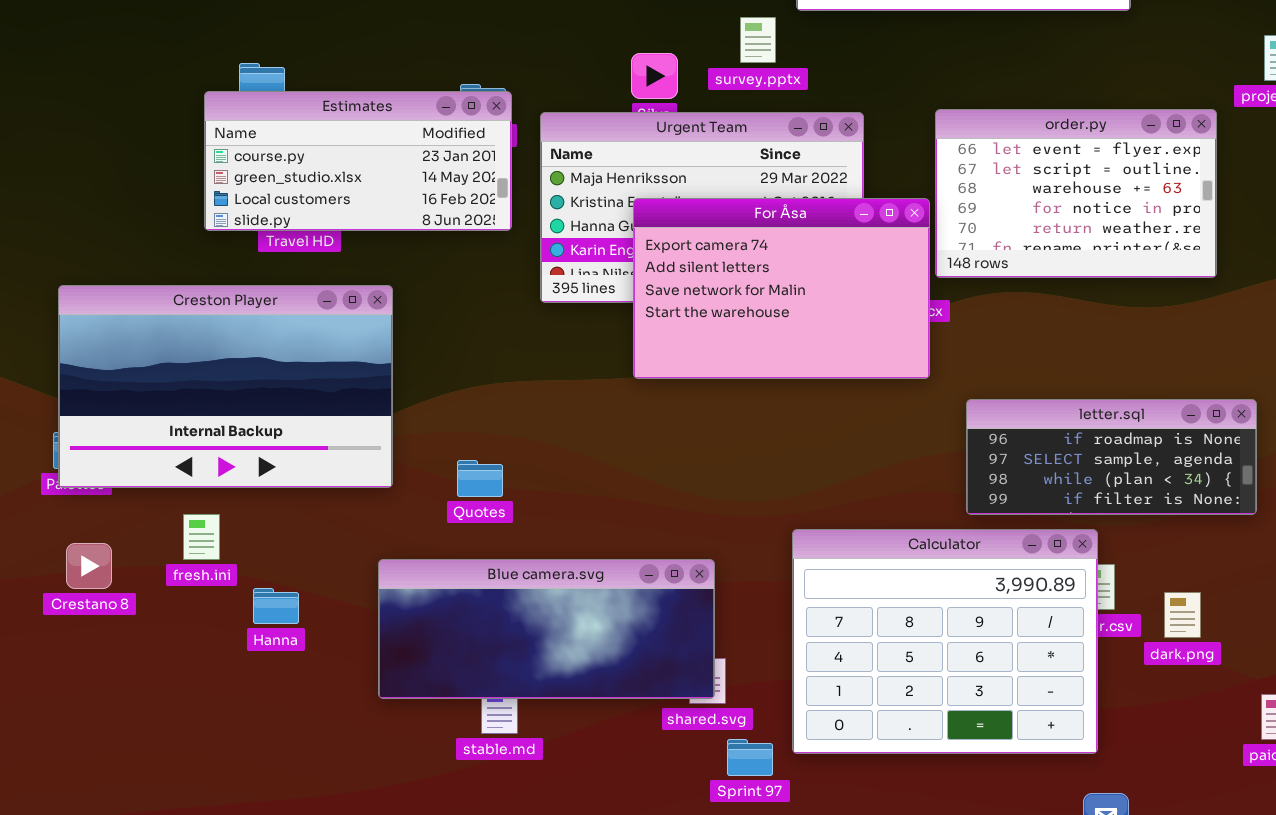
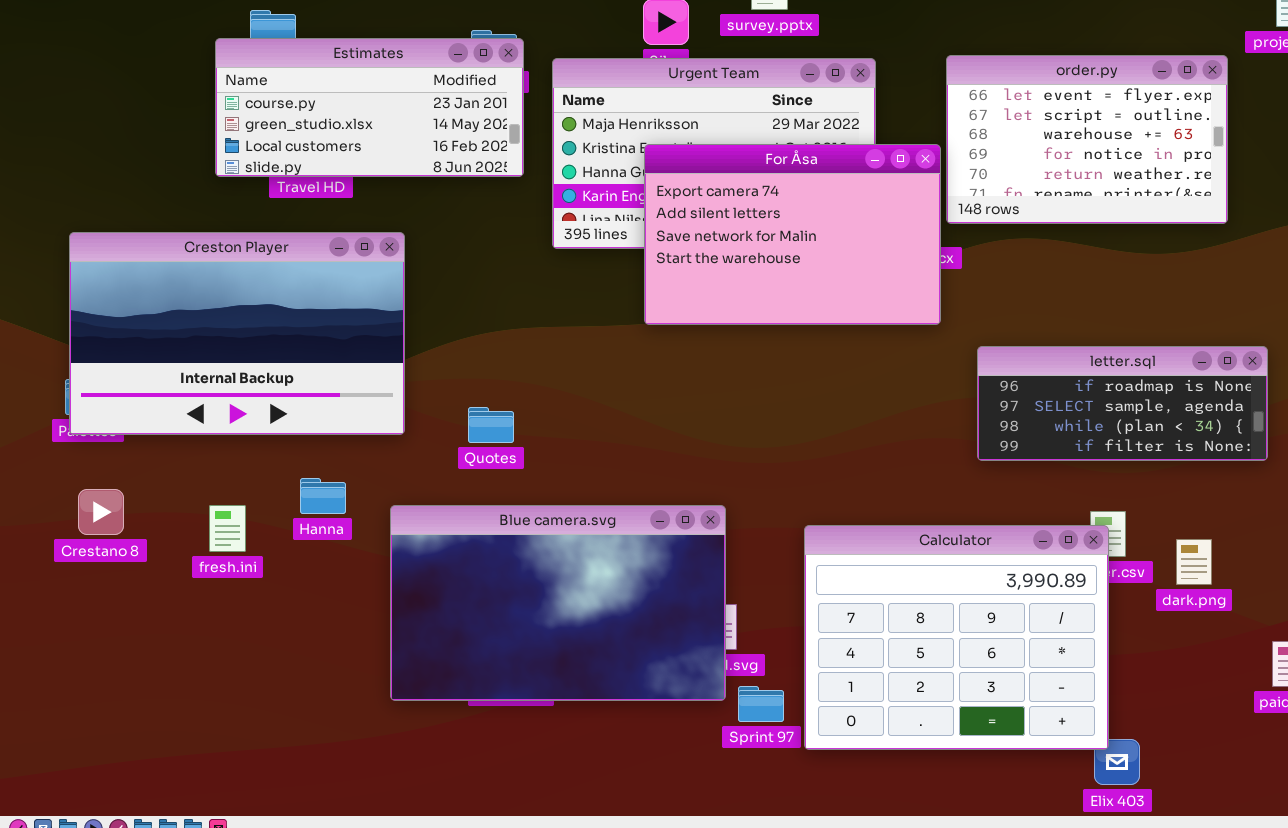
fresh.ini: [183,514,220,560] -> [209,505,246,552], moved
Calculator: [792,529,1098,754] -> [804,525,1109,750], moved
Blue camera.svg: [378,559,715,699] -> [390,505,726,701], resized
Hanna: [253,588,299,624] -> [300,478,346,514], moved

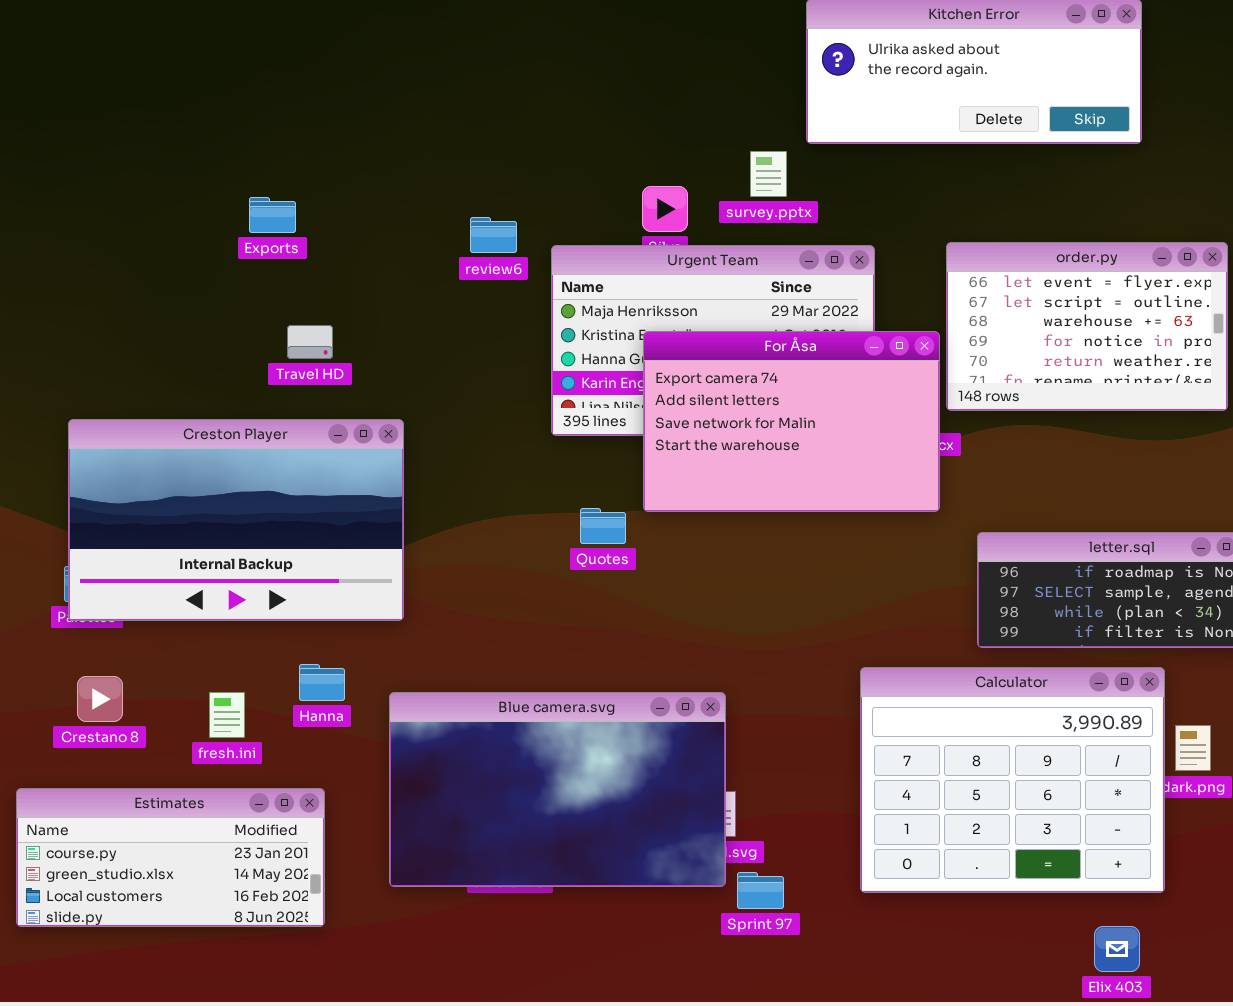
Estimates: [215,38,524,177] -> [16,788,325,927], moved
Quotes: [468,407,514,443] -> [580,508,626,544], moved
Calculator: [804,525,1109,750] -> [860,667,1165,893], moved

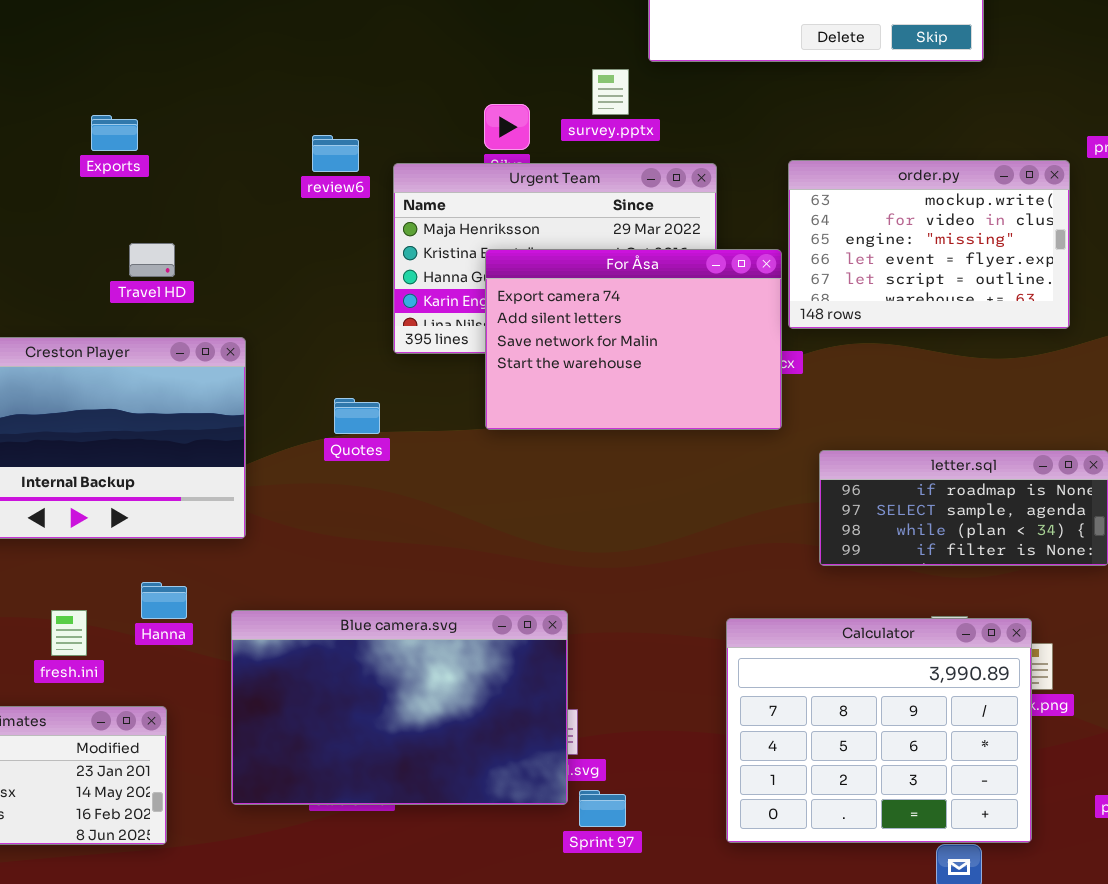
order.py: [946,242,1228,411] -> [788,160,1070,329], scrolled up 3 rows
Quotes: [580,508,626,544] -> [334,398,380,434], moved
Calculator: [860,667,1165,893] -> [726,618,1032,843], moved

